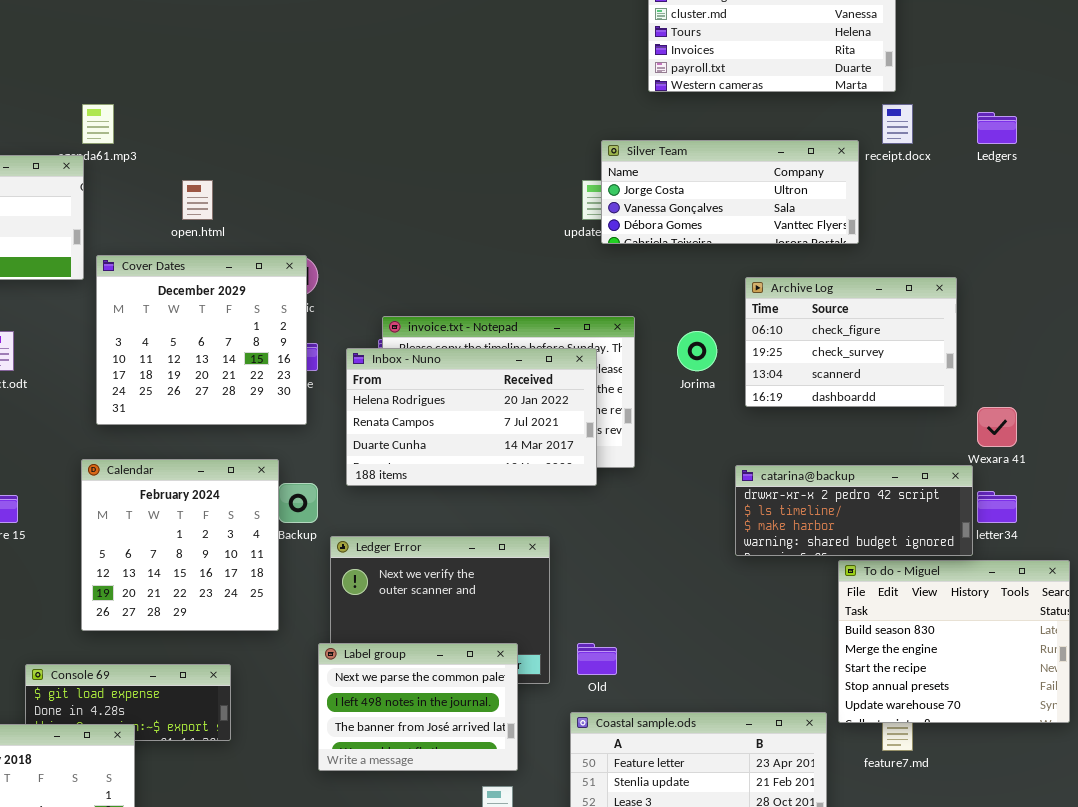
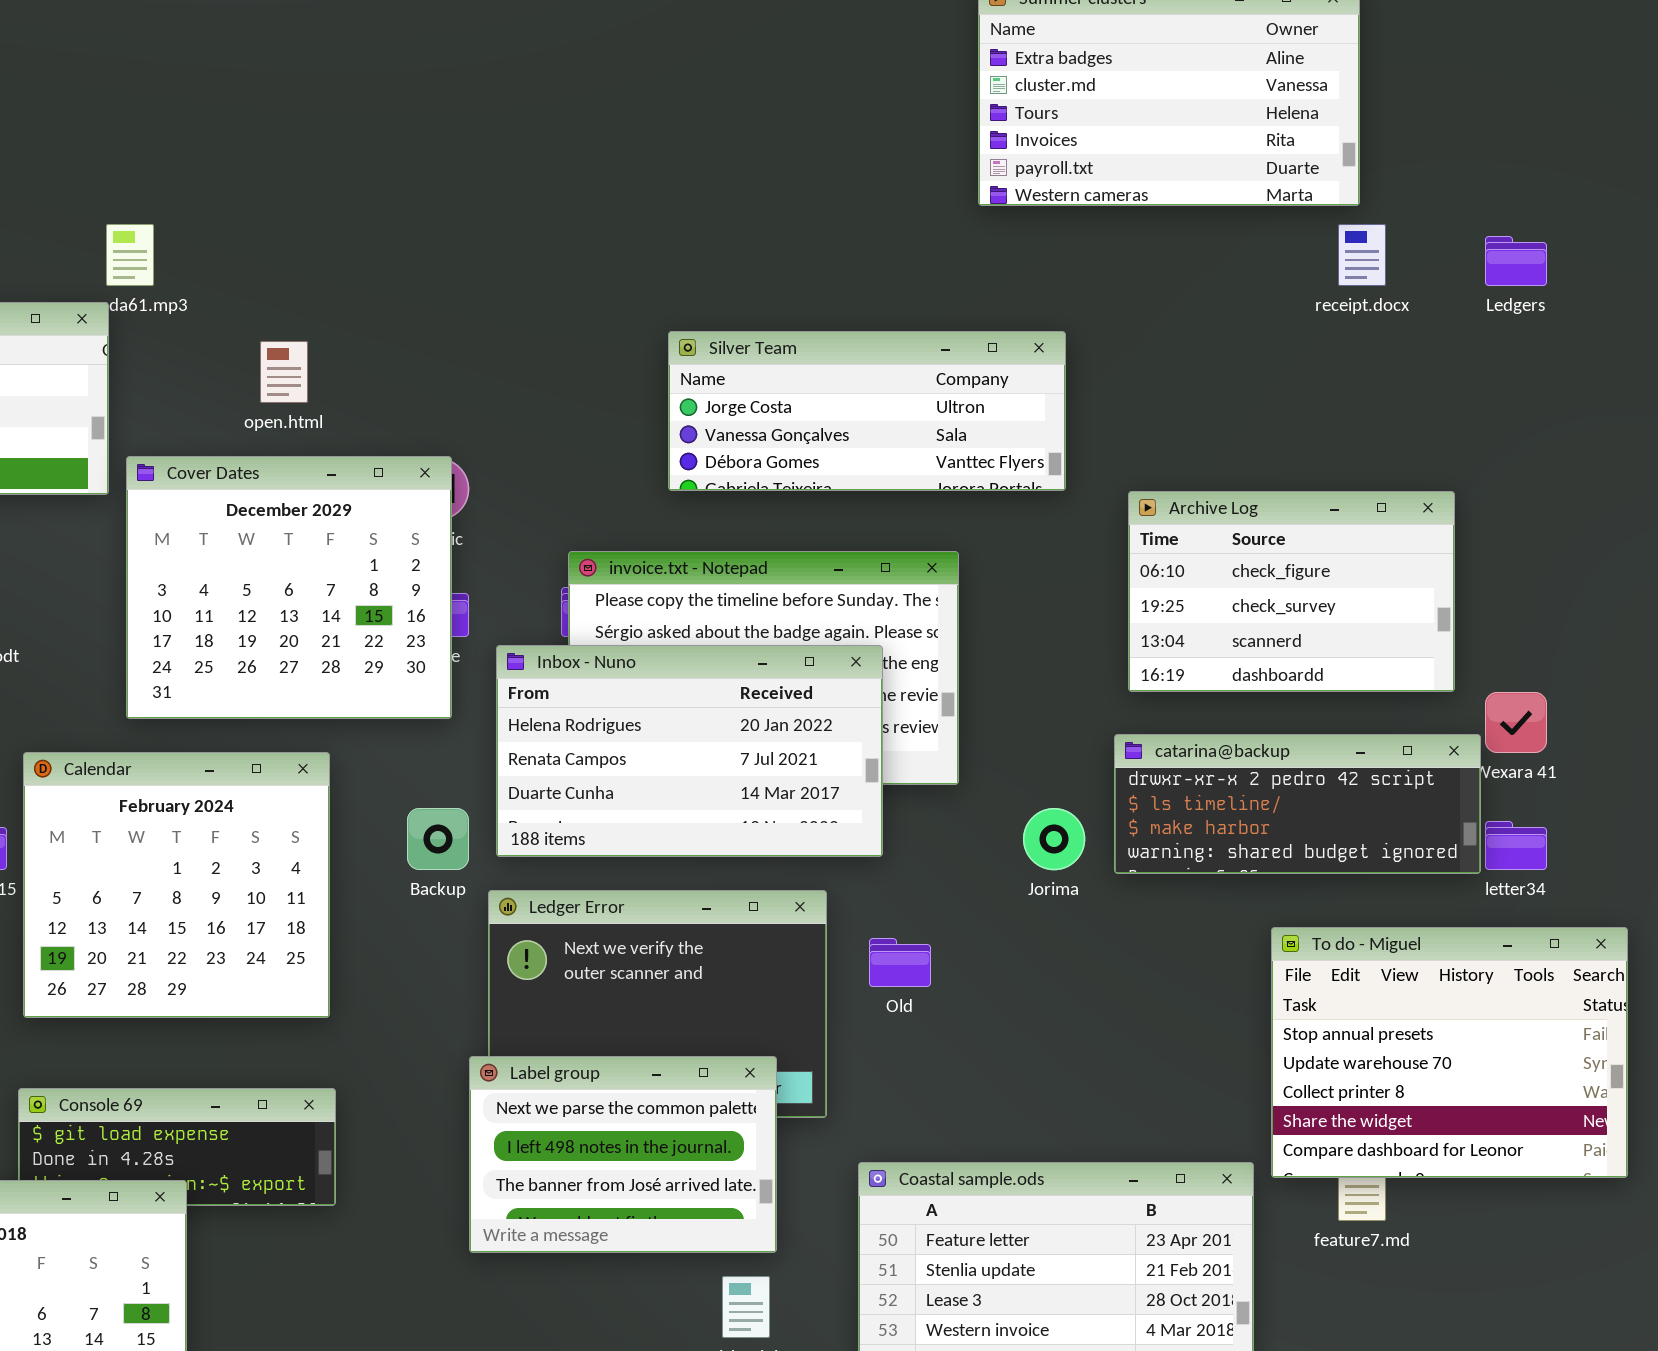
Silver Team: [601,140,859,244] -> [668,331,1066,491], moved
Jorima: [677,331,717,371] -> [1023,808,1085,870], moved
Inbox - Nuno: [346,348,597,486] -> [496,645,883,857], moved
Calendar: [81,459,279,631] -> [23,752,330,1018], moved
catarina@backup: [735,465,973,556] -> [1114,734,1481,874], moved
To do - Miguel: [838,560,1070,723] -> [1271,927,1628,1178], scrolled down 3 rows
Old: [577,643,617,675] -> [869,938,931,987], moved

